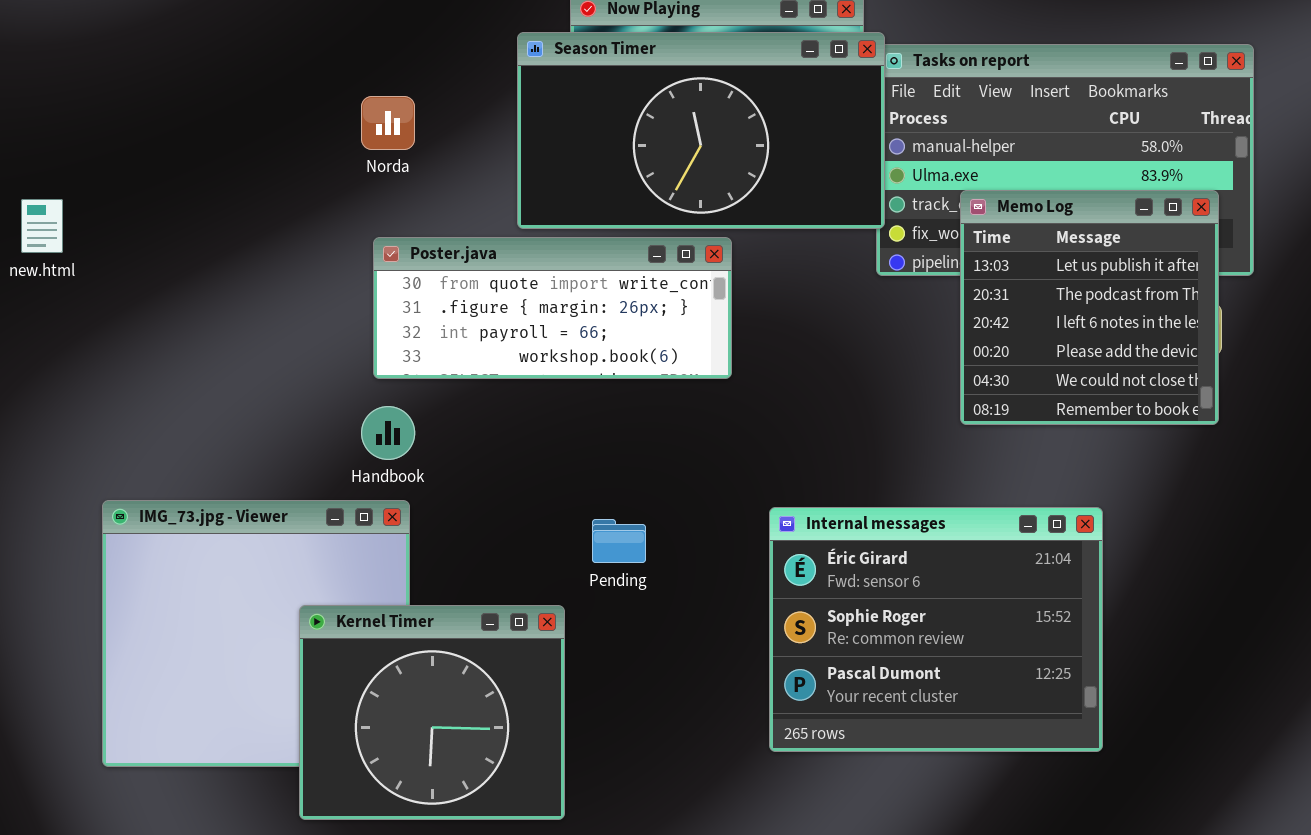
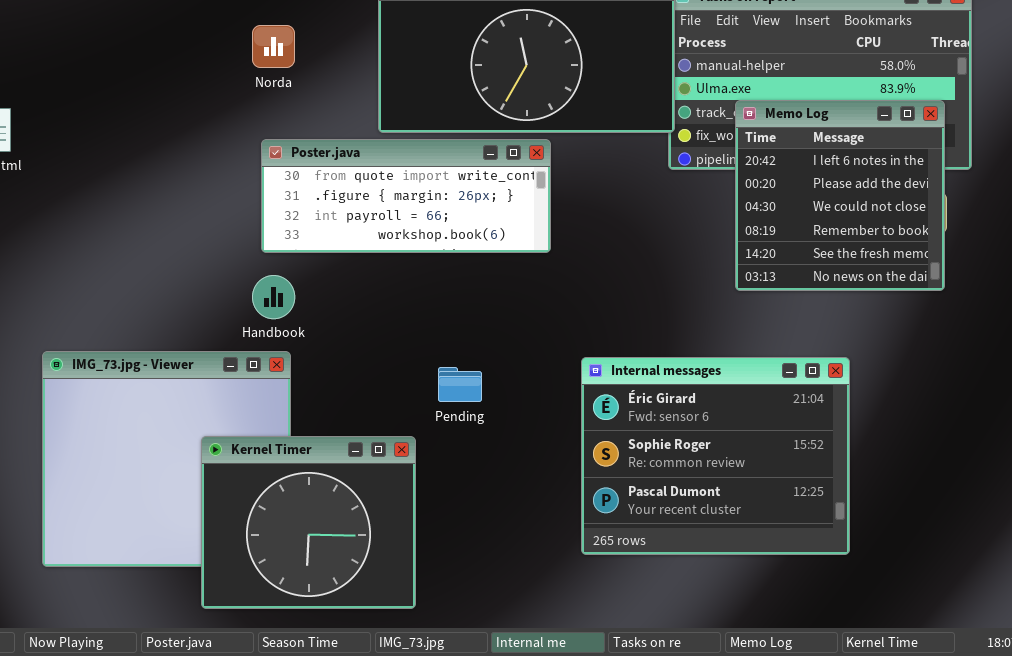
Memo Log: [960,190,1219,425] -> [735,100,945,291], scrolled down 2 rows

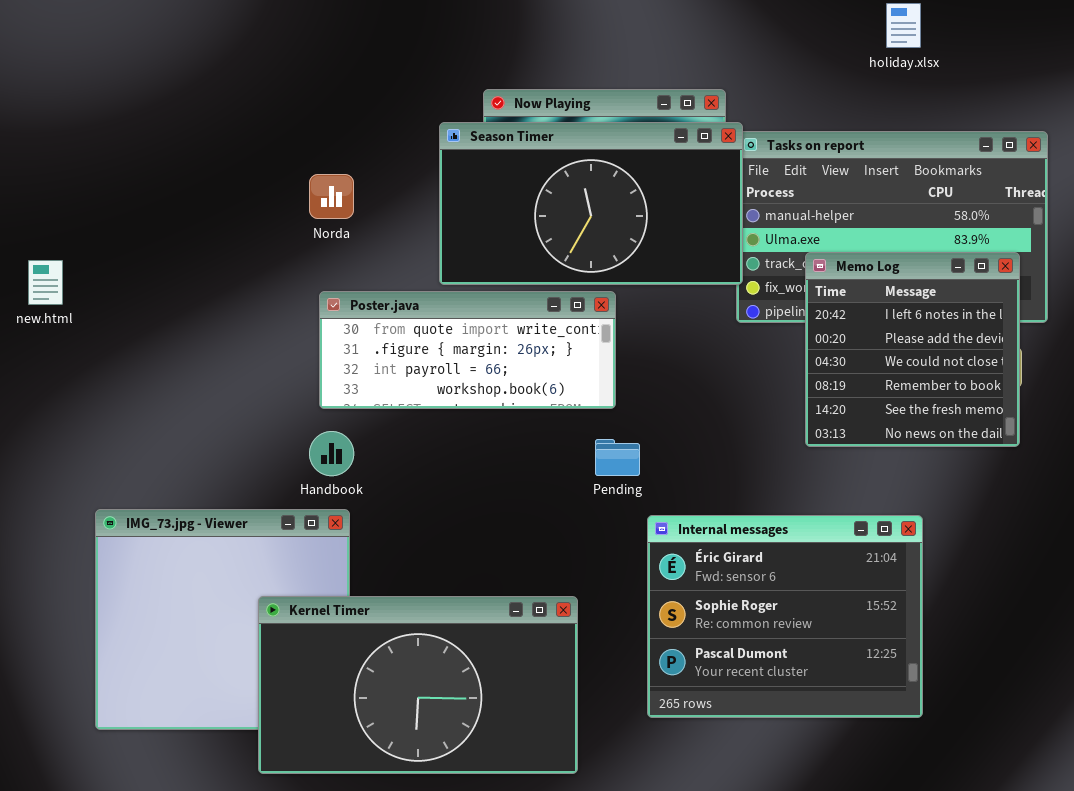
Pending: [438,367,482,402] -> [595,439,640,476], moved
Kernel Timer: [201,436,416,609] -> [258,596,578,774], resized

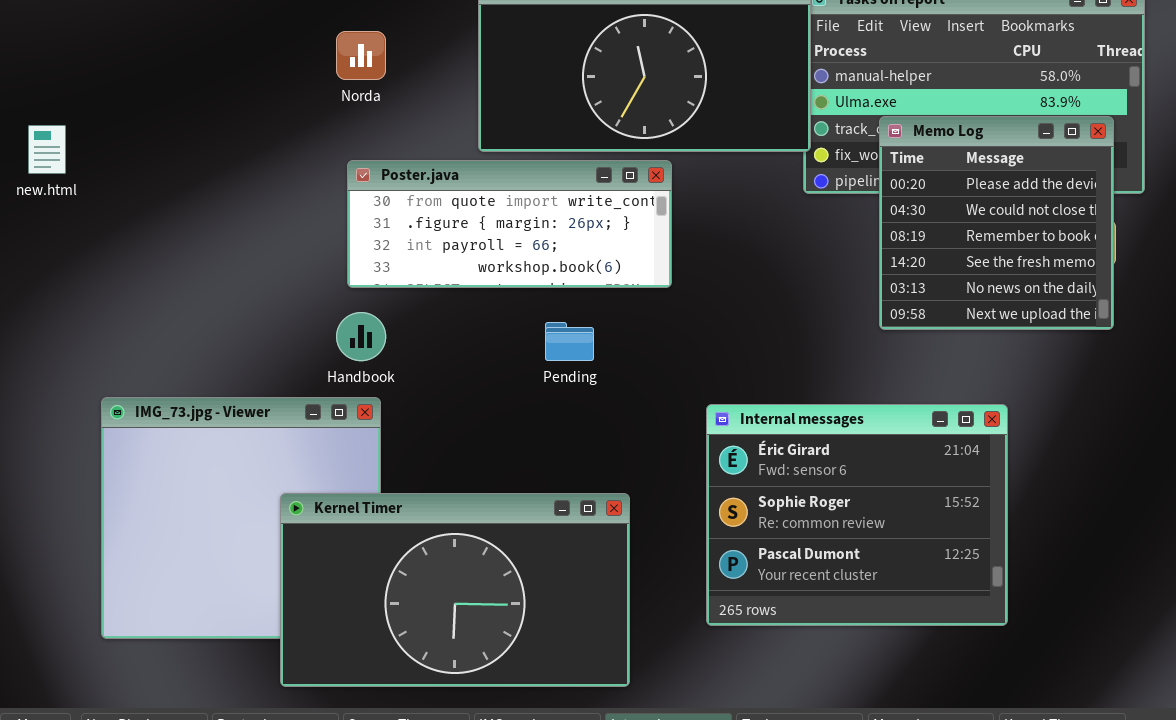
Memo Log: [805,252,1020,447] -> [879,116,1114,330], scrolled down 1 row
Pending: [595,439,640,476] -> [545,322,594,361], moved

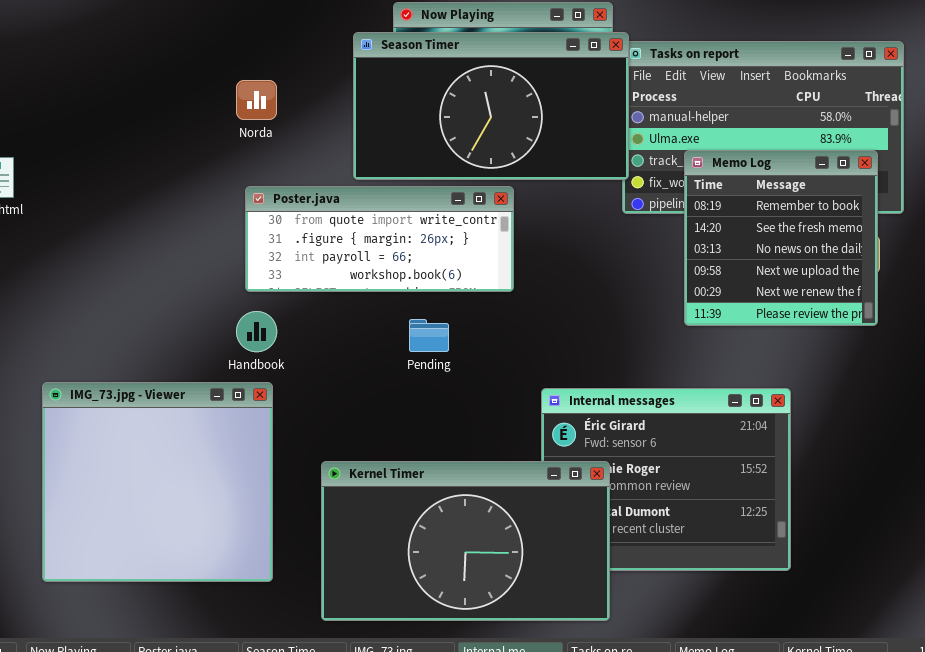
Memo Log: [879,116,1114,330] -> [684,150,878,326], scrolled down 2 rows
Kernel Timer: [280,493,630,687] -> [321,461,610,621], moved

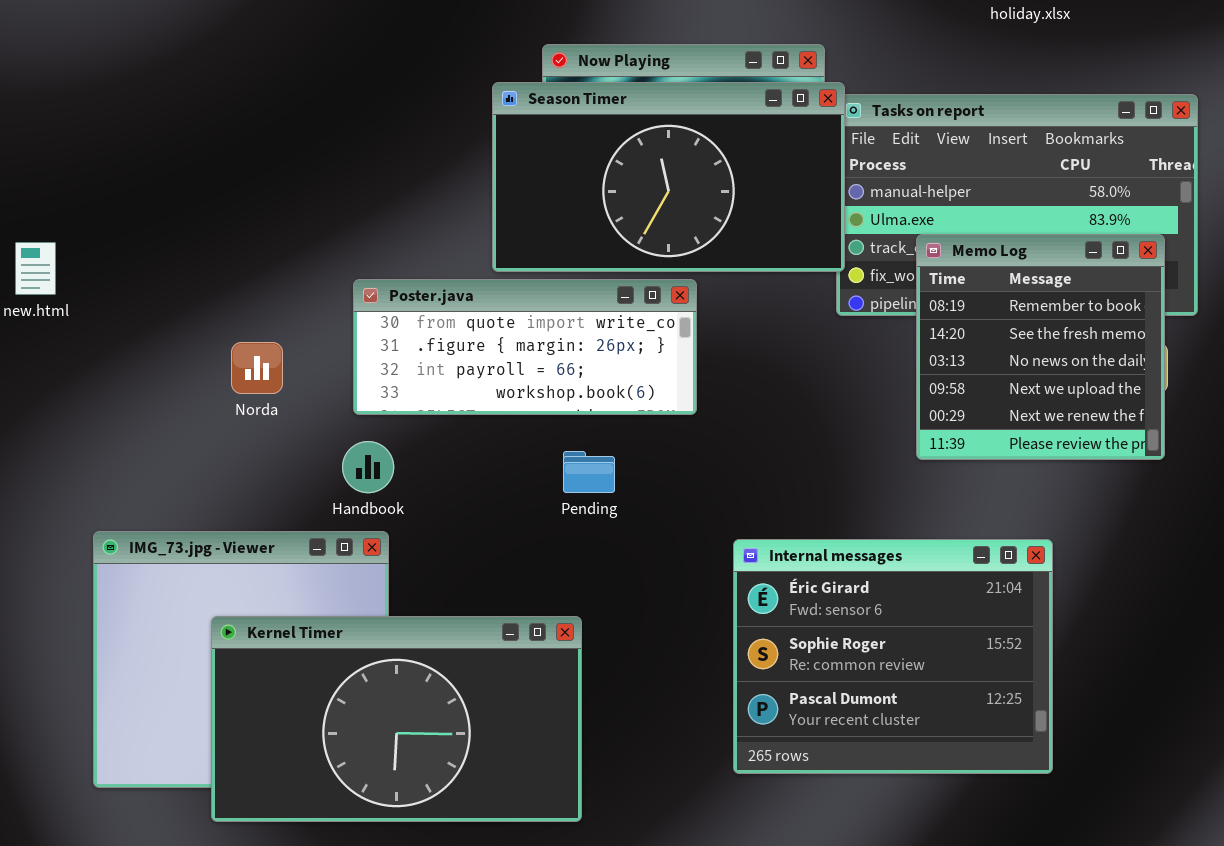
Norda: [236,80,277,120] -> [231,342,283,394], moved
Kernel Timer: [321,461,610,621] -> [211,616,582,822], moved

